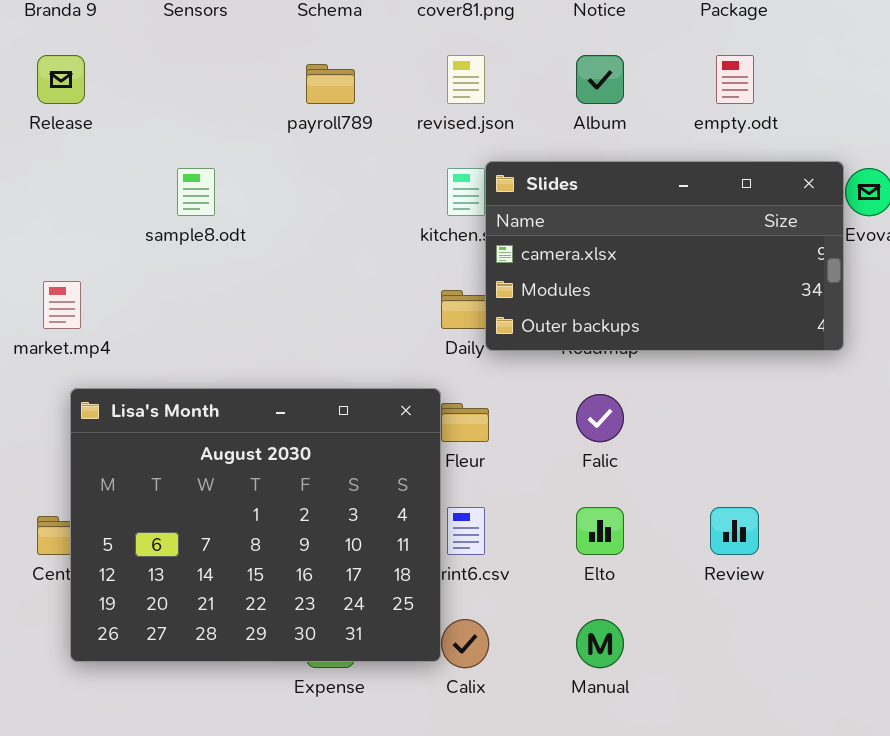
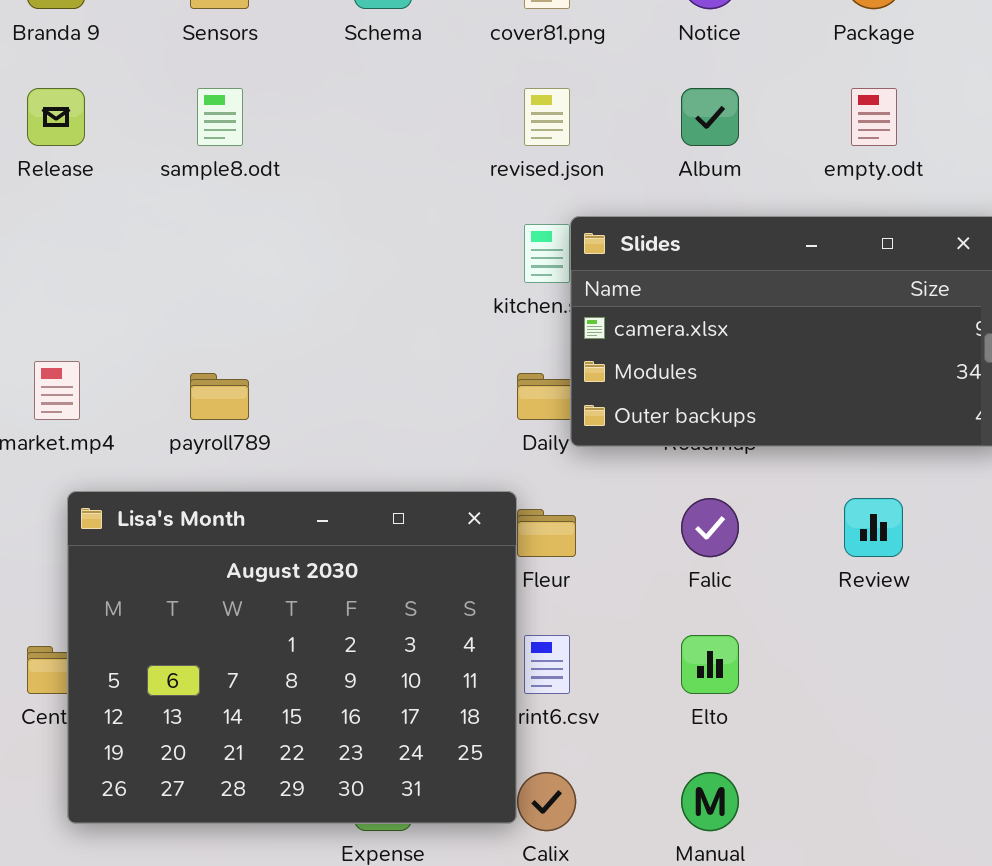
payroll789: [306,64,355,104] -> [190,373,249,420], moved
sample8.odt: [177,168,215,216] -> [197,88,243,146], moved
Review: [710,507,759,555] -> [844,498,903,557], moved

